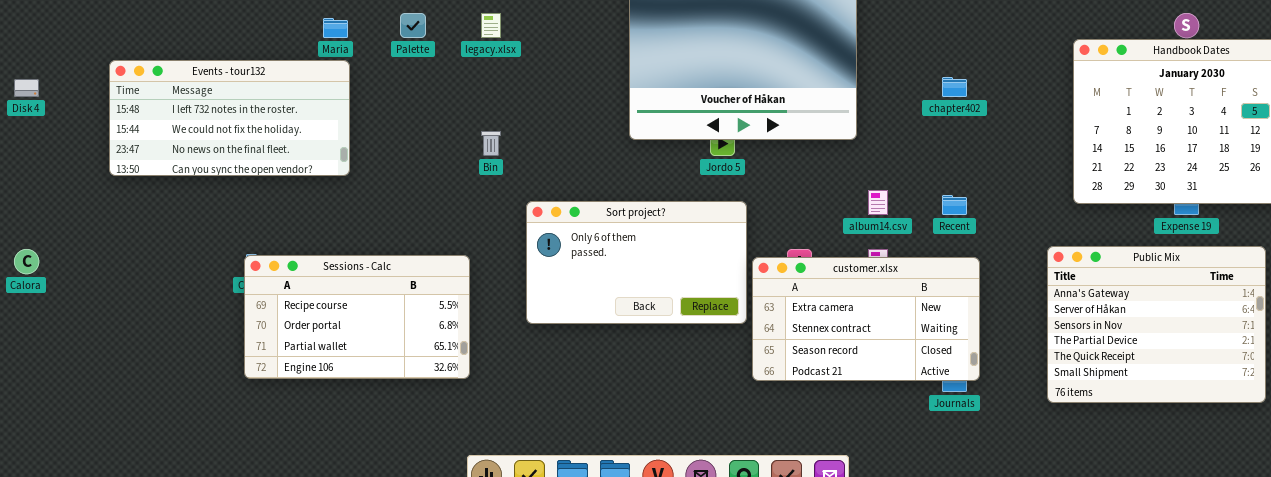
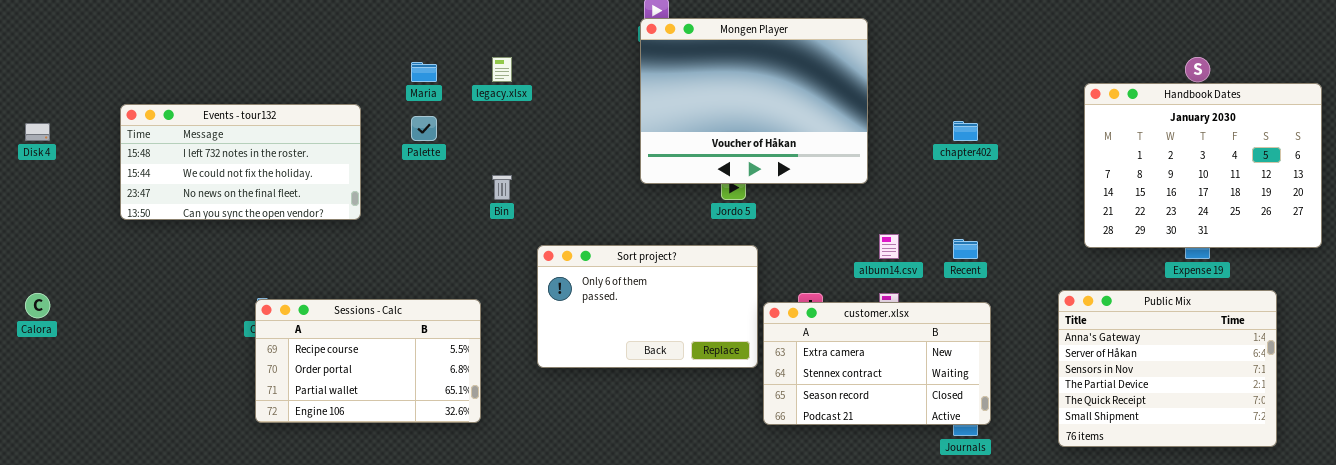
Palette: [400,13,426,38] -> [411,116,437,141], moved
Maria: [323,18,348,38] -> [411,62,437,82], moved

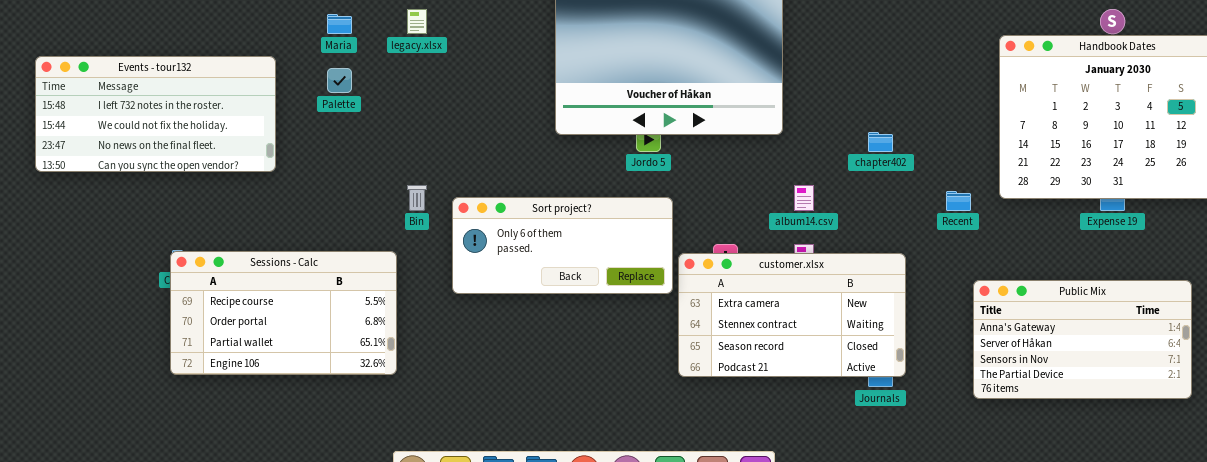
chapter402: [953,121,978,141] -> [868,132,893,152], moved
Bin: [492,175,512,200] -> [407,185,427,211], moved
Recent: [953,239,978,259] -> [946,191,971,211], moved
Sort project?: [537,245,758,368] -> [452,197,673,294], resized
Public Mix: [1058,290,1277,447] -> [973,280,1192,399], resized

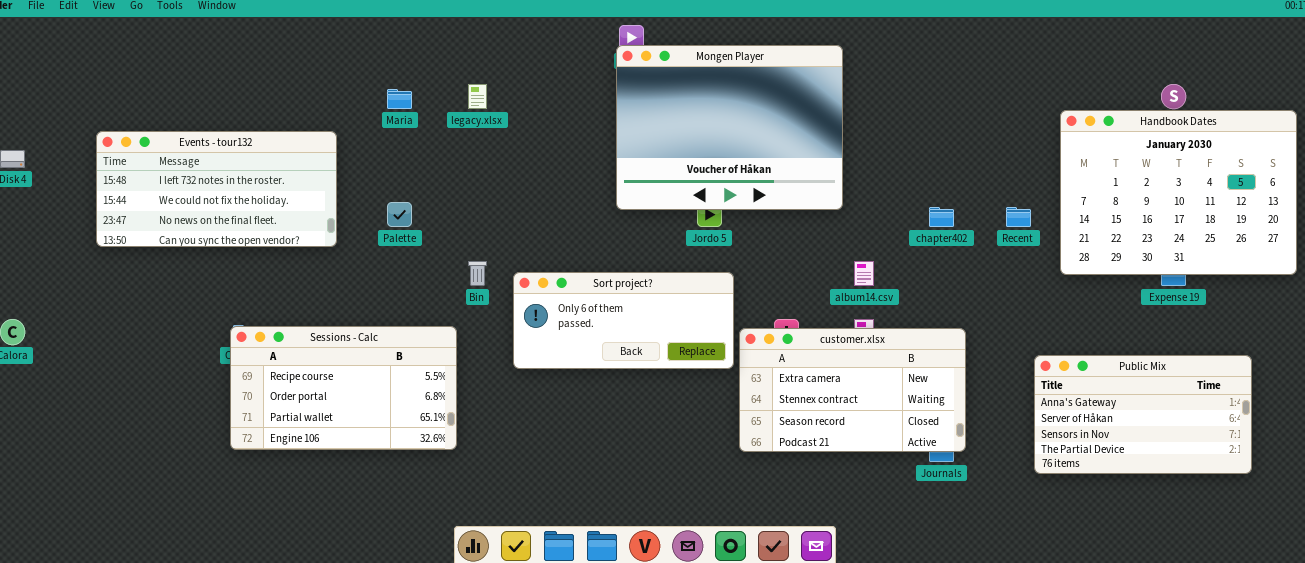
Palette: [327,68,352,93] -> [387,202,412,227], moved
Recent: [946,191,971,211] -> [1006,207,1031,227], moved

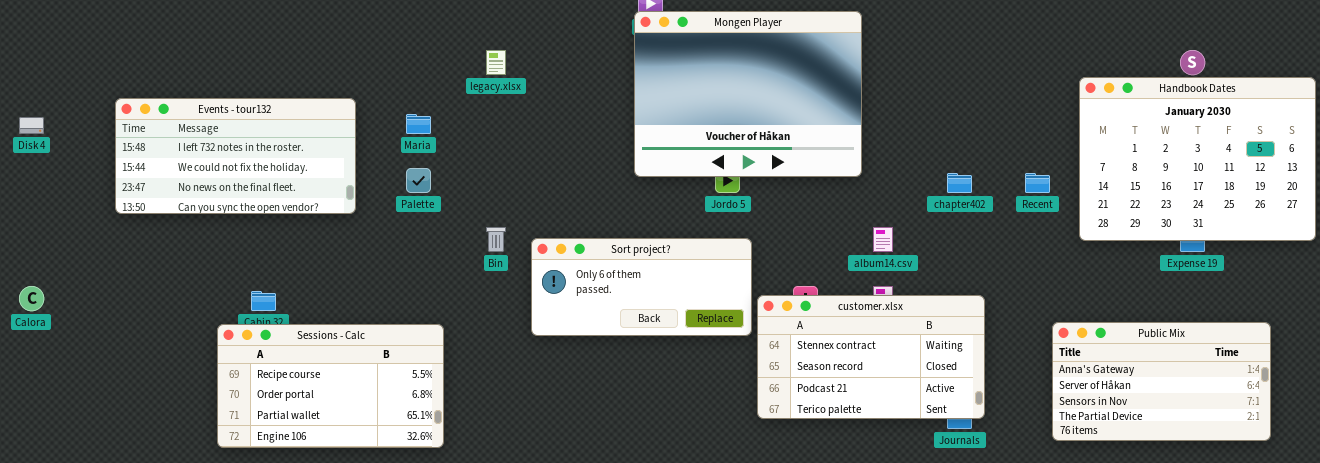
Maria: [387,89,412,109] -> [406,114,431,134], moved
Sessions - Calc: [230,326,457,450] -> [217,324,444,448], moved
customer.xlsx: [739,328,966,452] -> [757,295,985,419], scrolled down 1 row

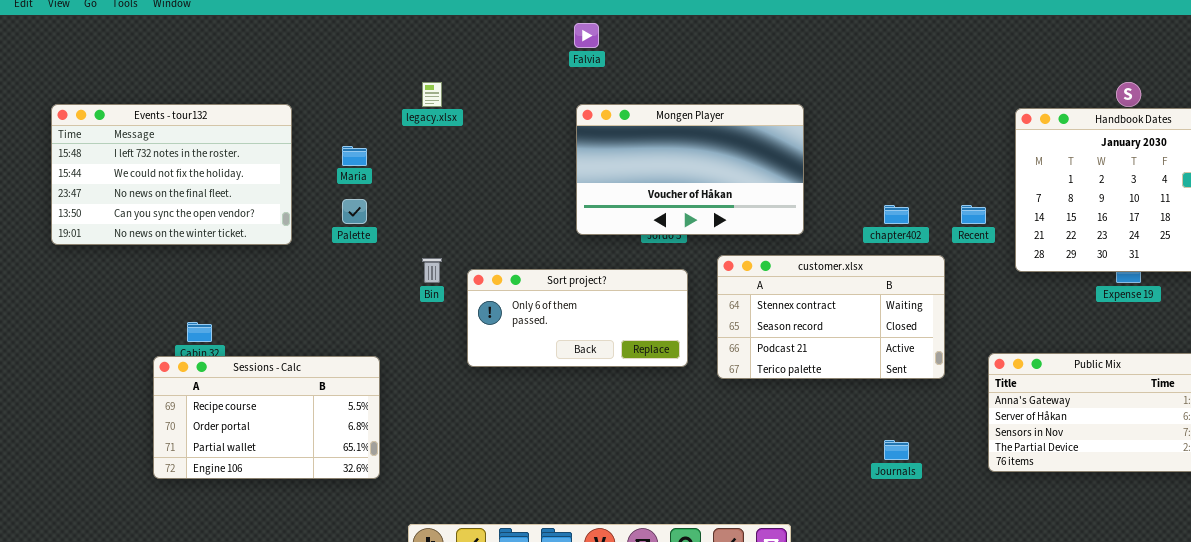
Mongen Player: [634,11,862,177] -> [576,104,804,235], moved, resized
Events - tour132: [115,98,356,214] -> [51,104,292,245], resized
customer.xlsx: [757,295,985,419] -> [717,255,945,379], moved

